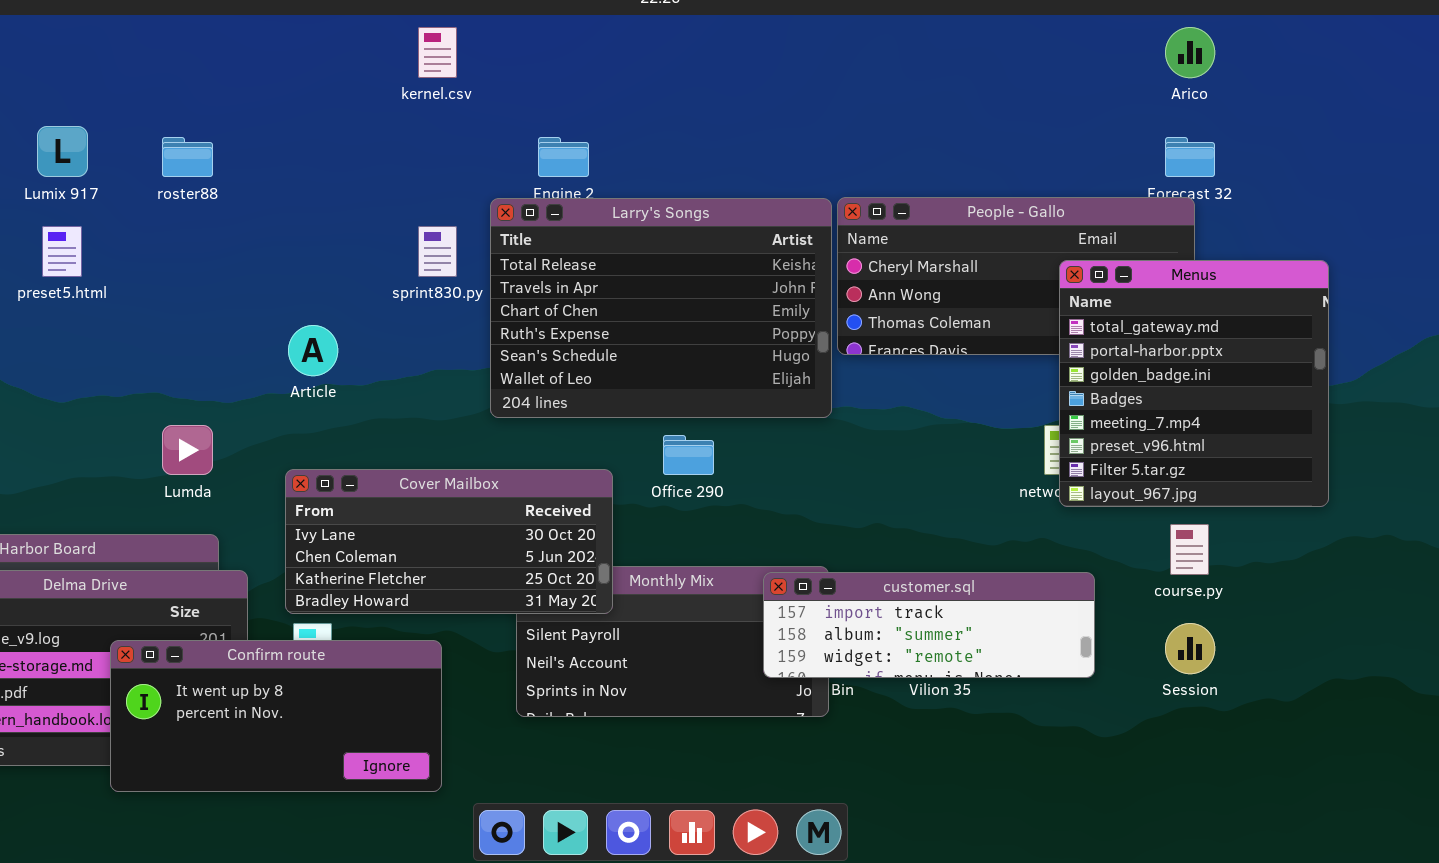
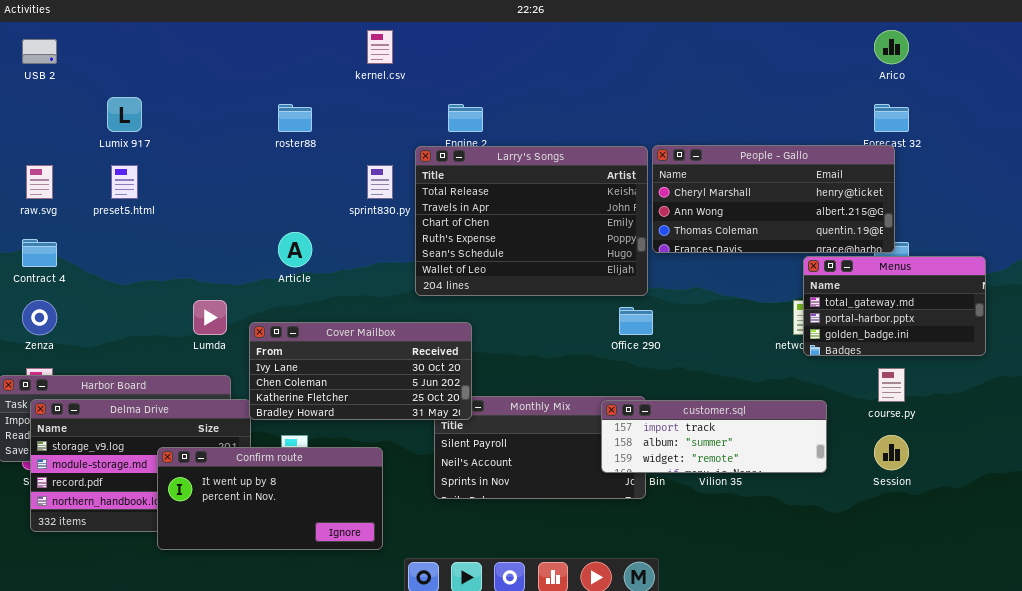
roster88: [162,137,213,177] -> [278,104,312,132], moved
Menus: [1059,260,1329,507] -> [803,256,986,356], resized
Office 290: [663,435,714,475] -> [619,307,653,335], moved
Cover Mailbox: [285,469,613,614] -> [249,322,472,420], moved

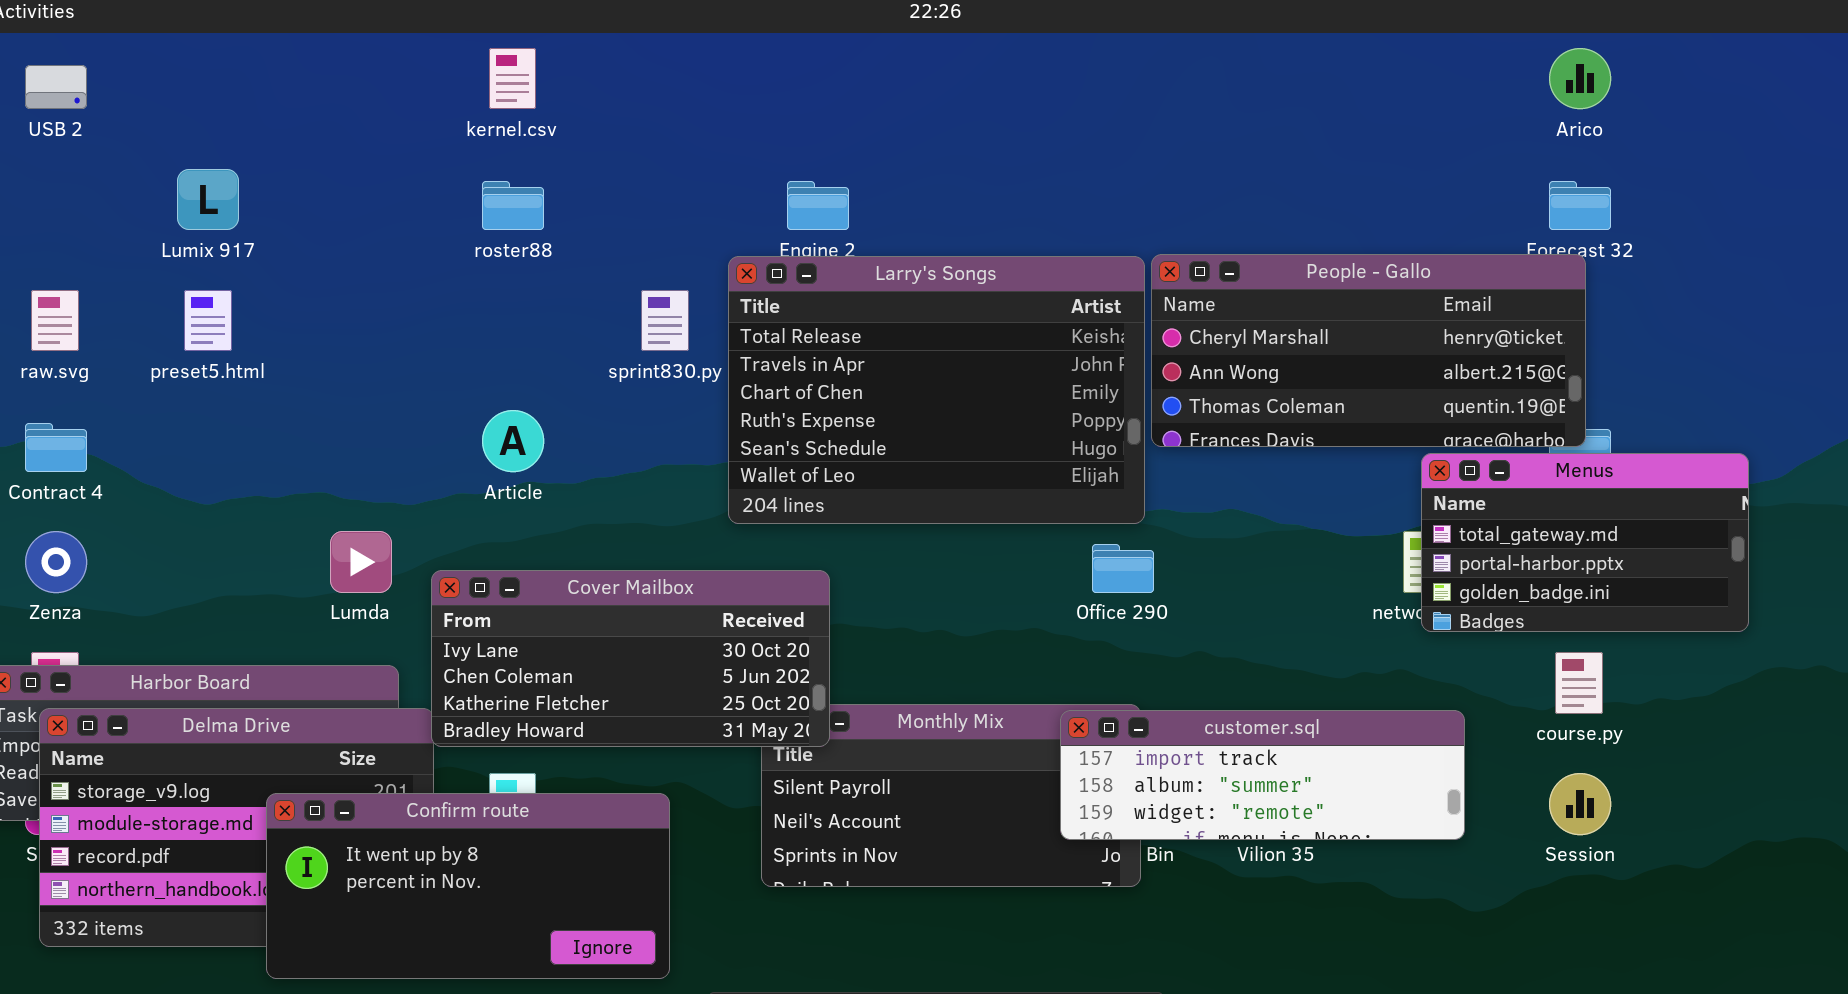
kernel.csv: [367,30,393,64] -> [489,48,536,109], moved

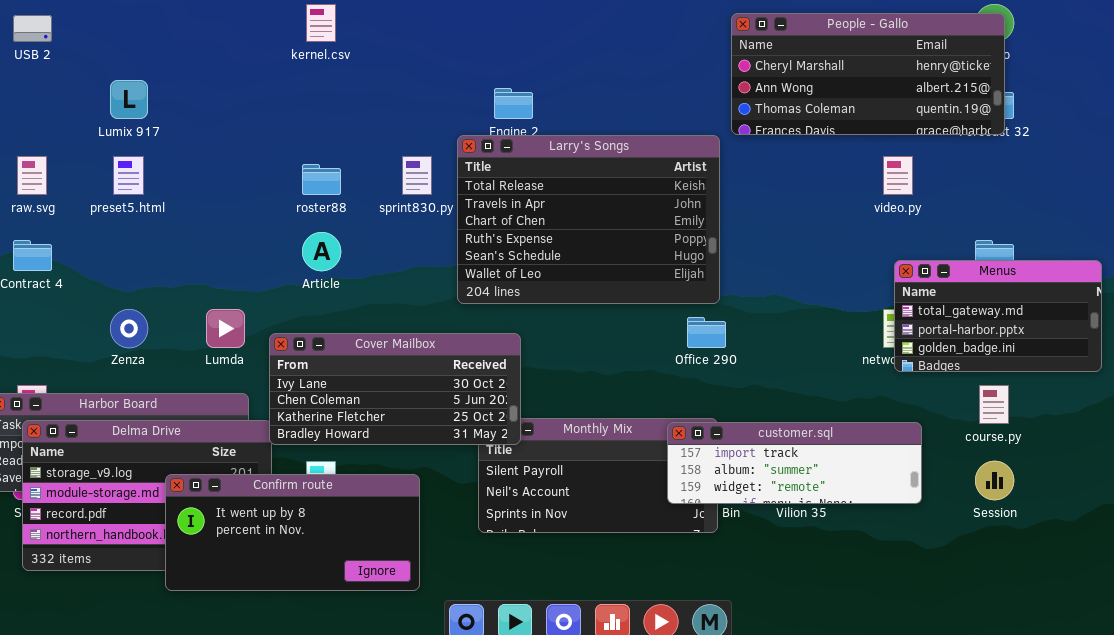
roster88: [482,181,544,230] -> [302,164,341,195], moved
People - Gallo: [1151,254,1586,447] -> [731,13,1005,135], moved
Zenza: [25,531,87,593] -> [110,309,148,348], moved

